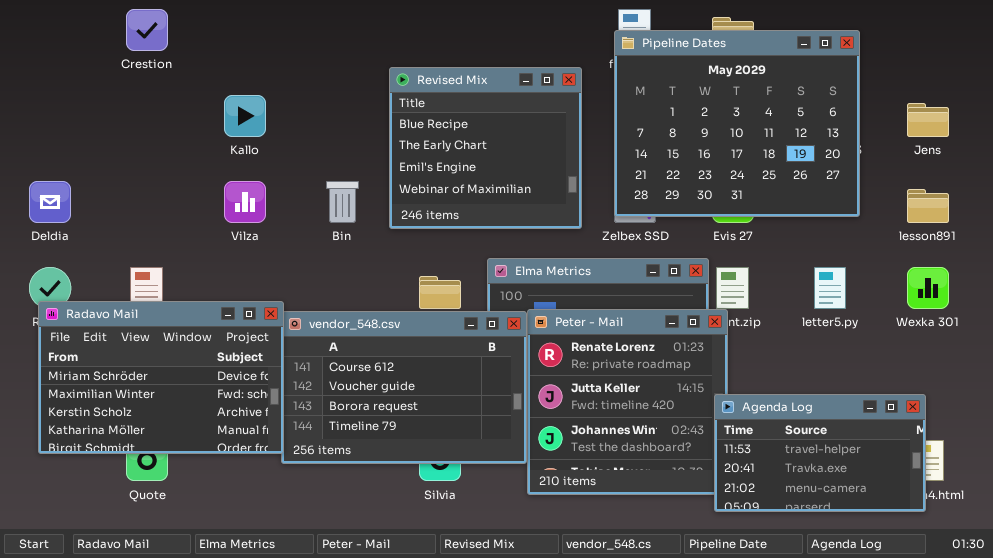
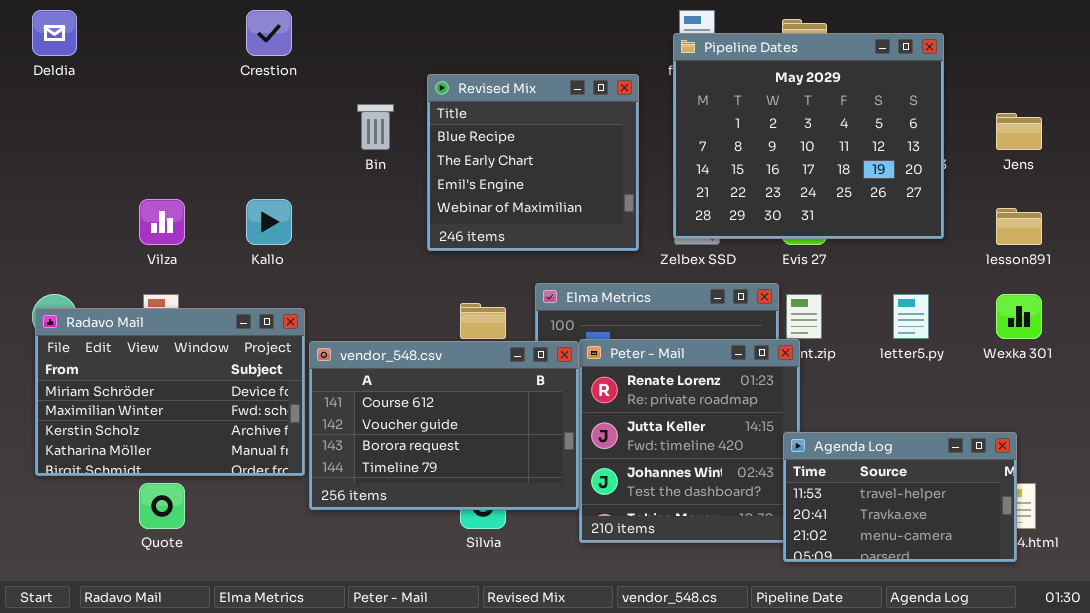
Crestion: [126,9,168,51] -> [246,10,292,56], moved
Kallo: [224,95,266,137] -> [246,199,292,245], moved
Deldia: [29,181,71,223] -> [32,10,77,56], moved
Vilza: [224,181,266,223] -> [139,199,185,245], moved
Bin: [326,181,359,223] -> [357,104,394,150], moved
Radavo Mail: [38,301,284,454] -> [35,308,305,476], moved

